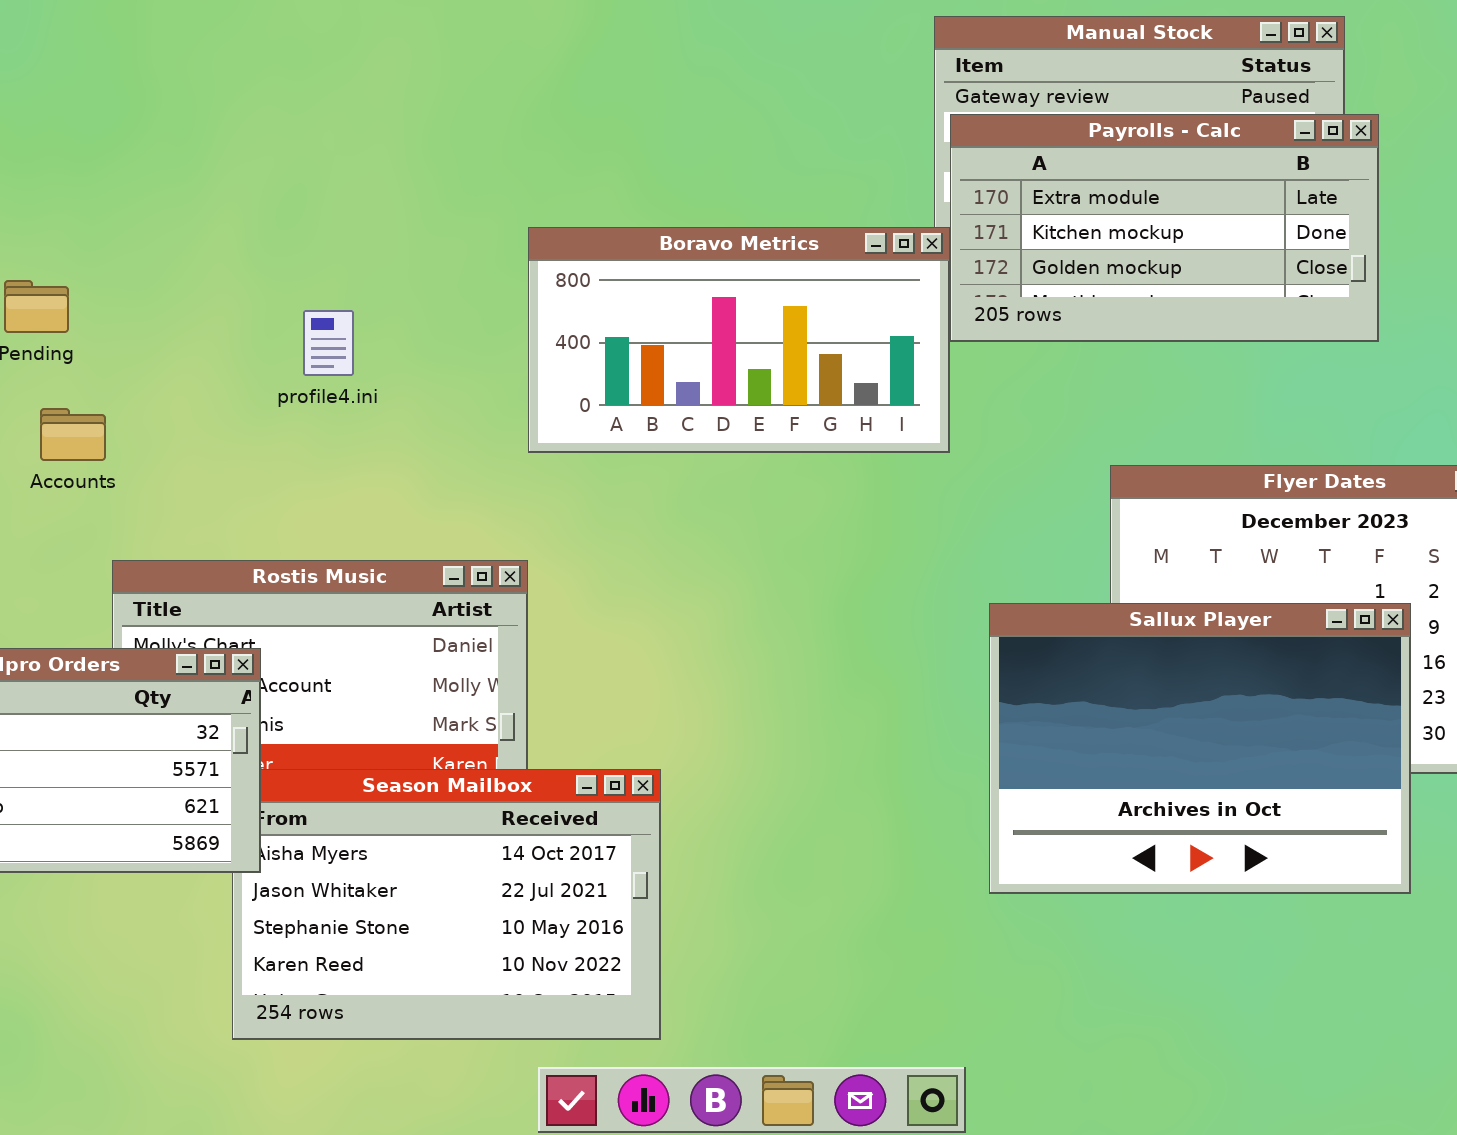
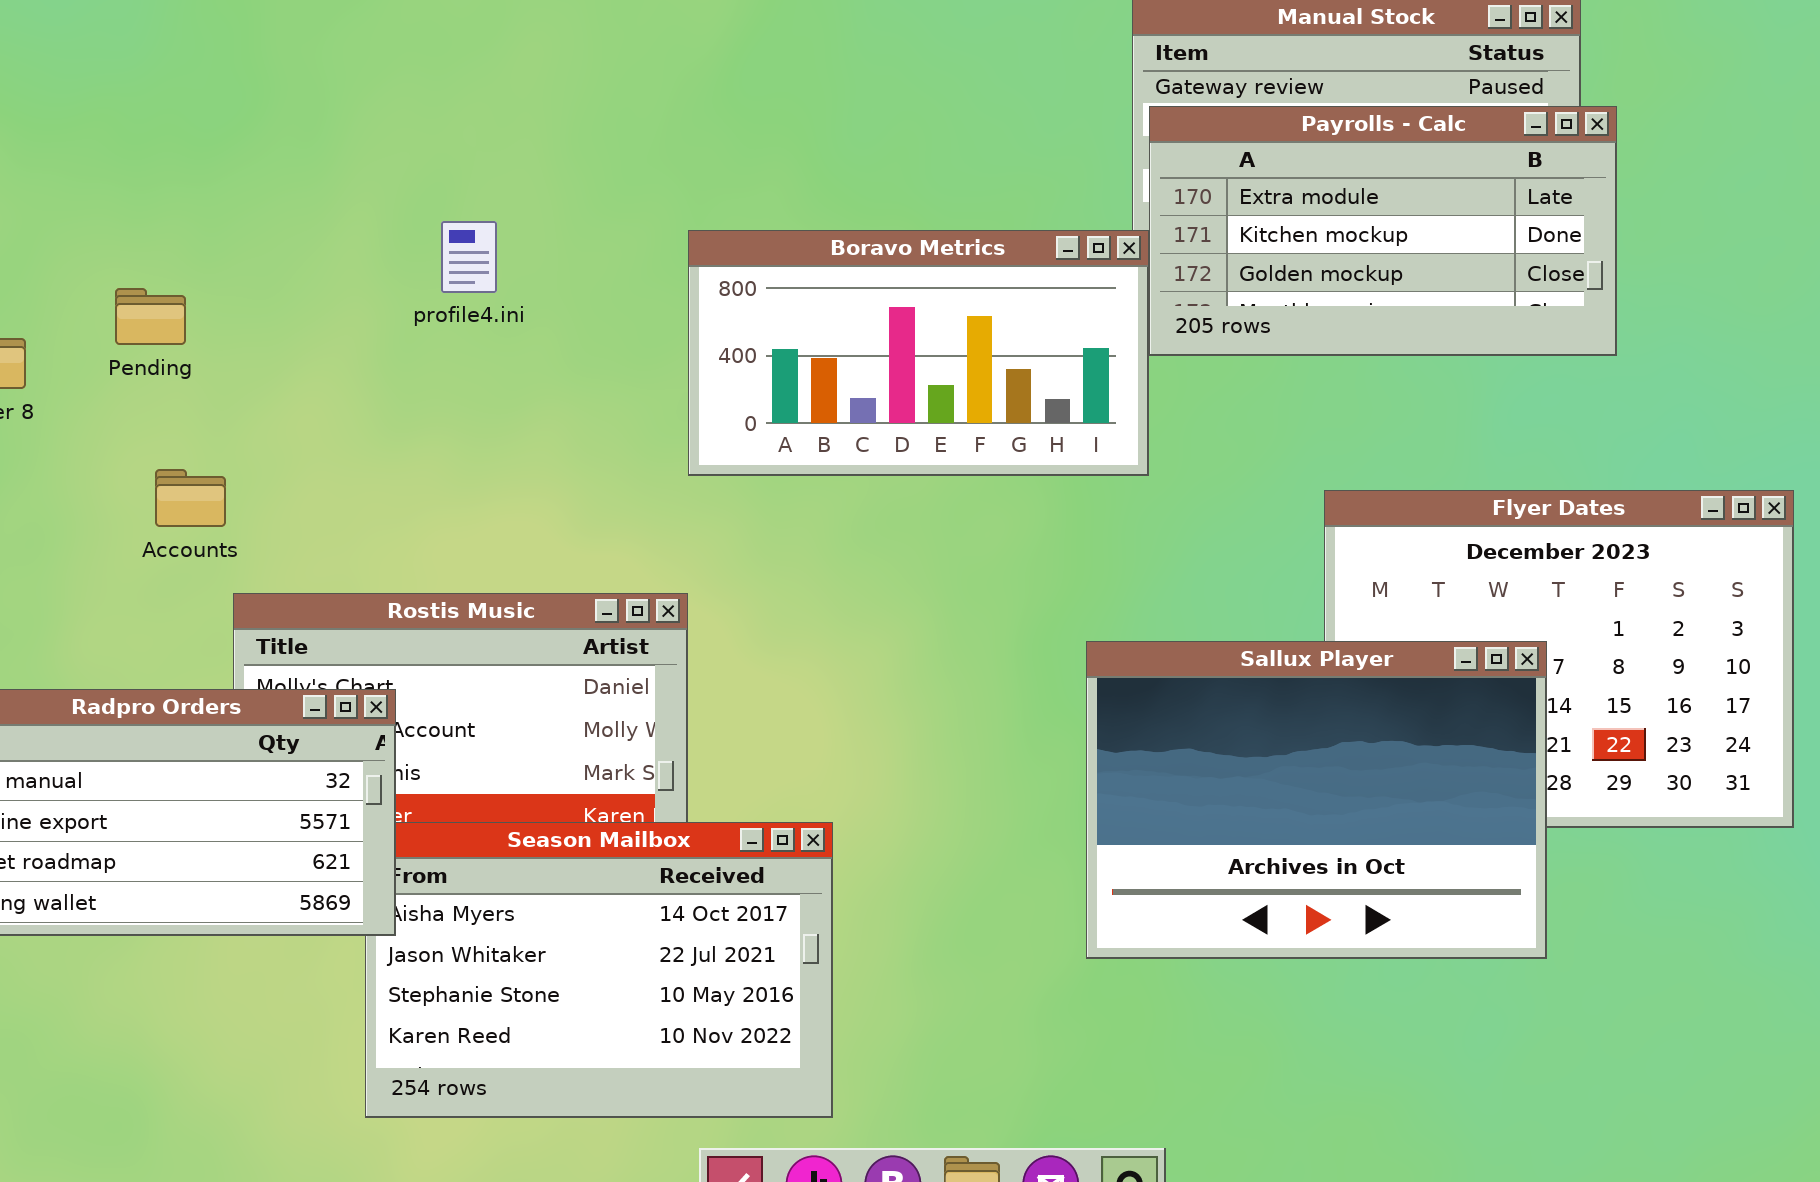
profile4.ini: [303,310,354,376] -> [441,221,497,293], moved
Accounts: [40,408,106,461] -> [155,469,226,527], moved
Sallux Player: [989,603,1411,894] -> [1086,641,1547,959], moved

